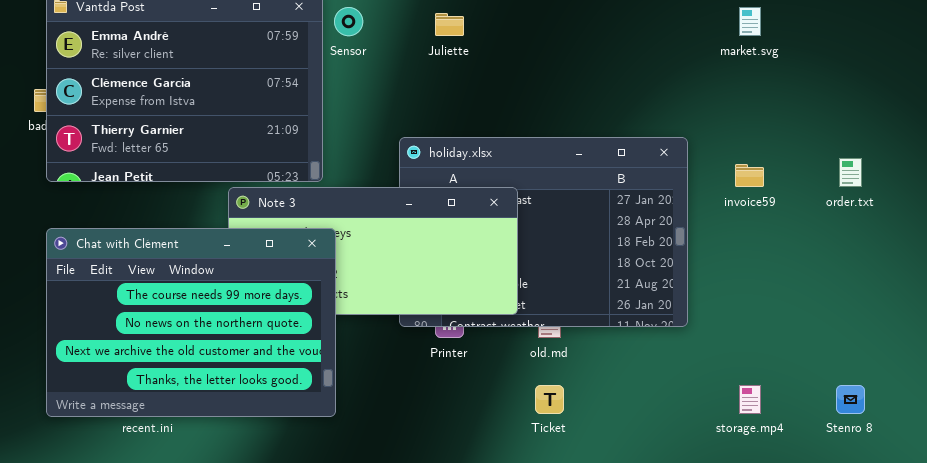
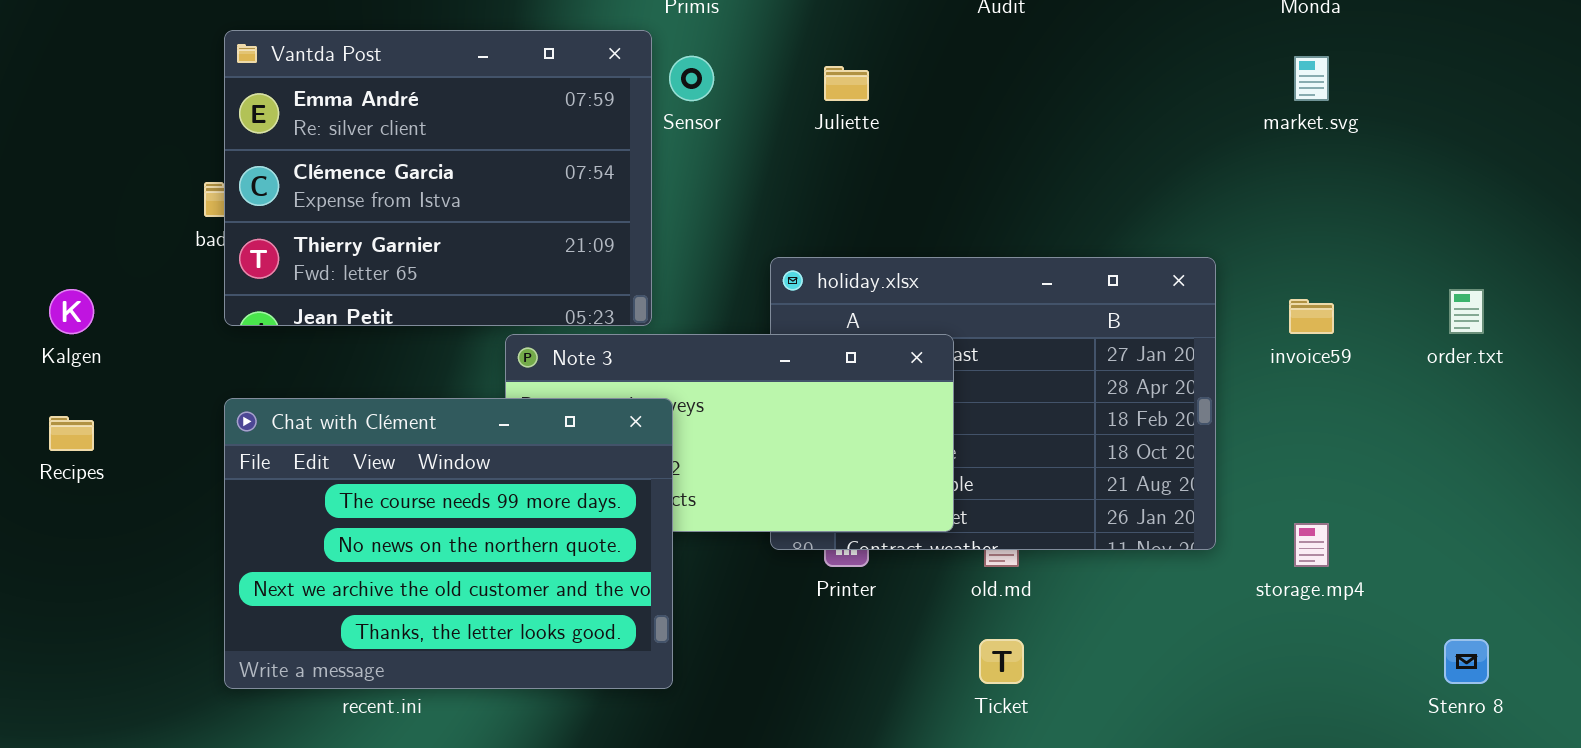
storage.mp4: [739,385,761,414] -> [1294,523,1329,567], moved

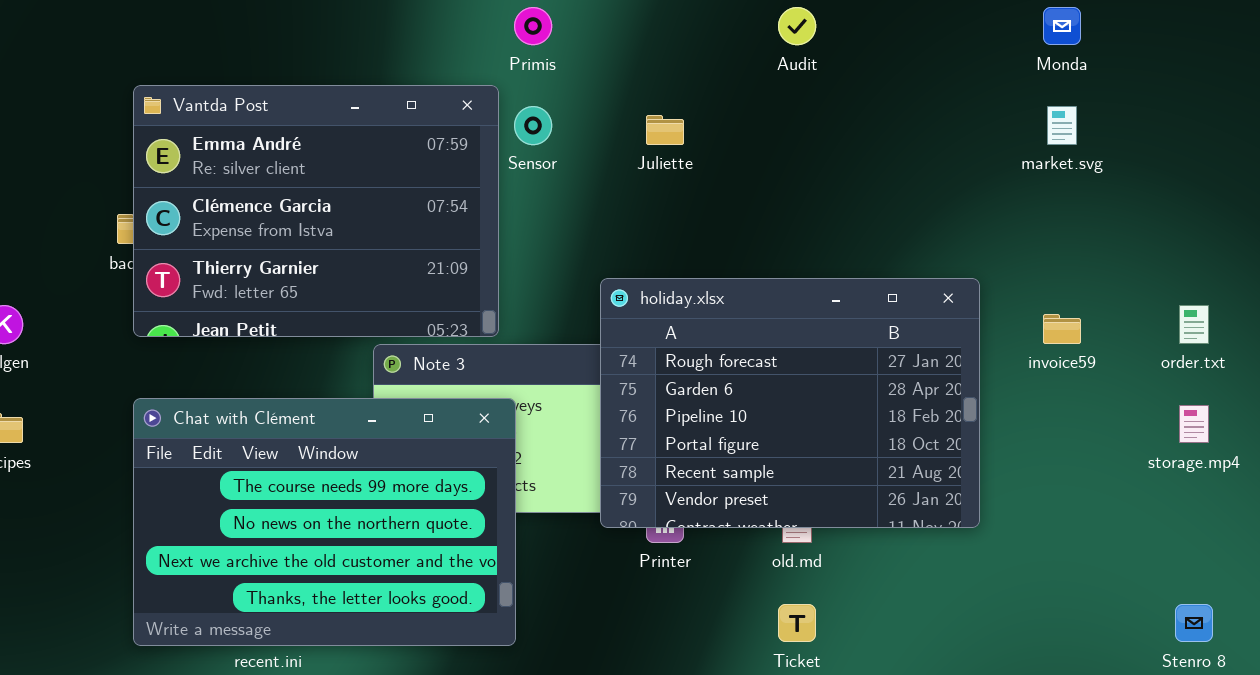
holiday.xlsx: [770,257,1216,550] -> [600,278,980,528], raised
storage.mp4: [1294,523,1329,567] -> [1179,405,1209,443], moved

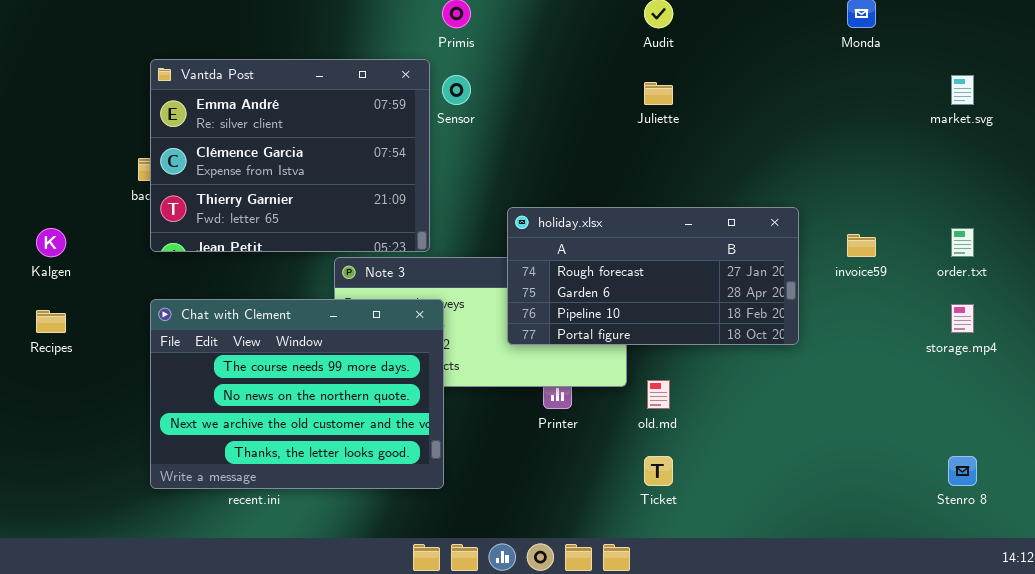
market.svg: [1047,106,1077,145] -> [951,75,974,105], moved
Juliette: [646,115,684,145] -> [644,82,673,105], moved
holiday.xlsx: [600,278,980,528] -> [507,207,799,345], resized

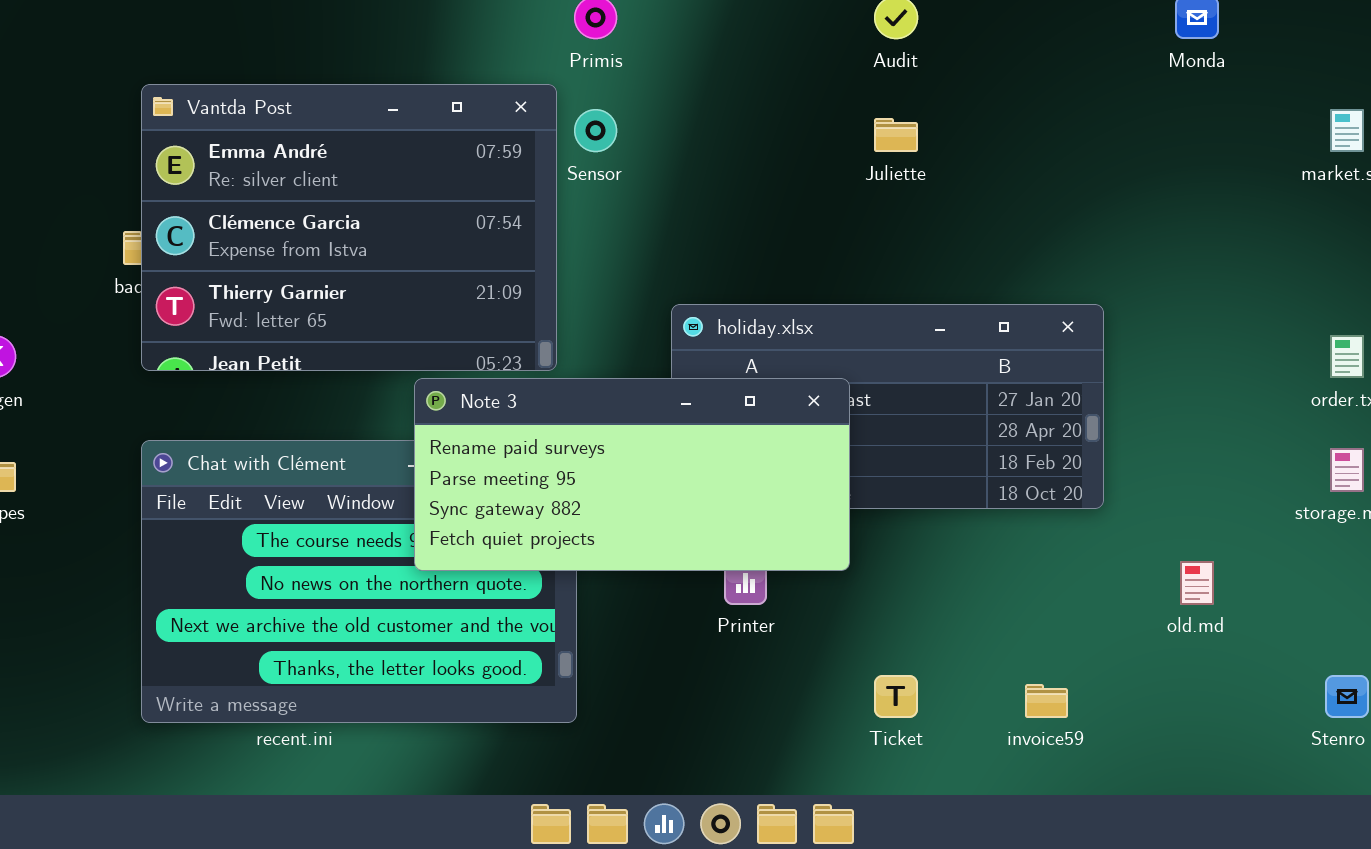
invoice59: [847,234,876,257] -> [1025,684,1068,718], moved
Note 3: [334,257,627,387] -> [414,378,850,571], raised
old.md: [647,380,670,409] -> [1180,561,1214,605], moved

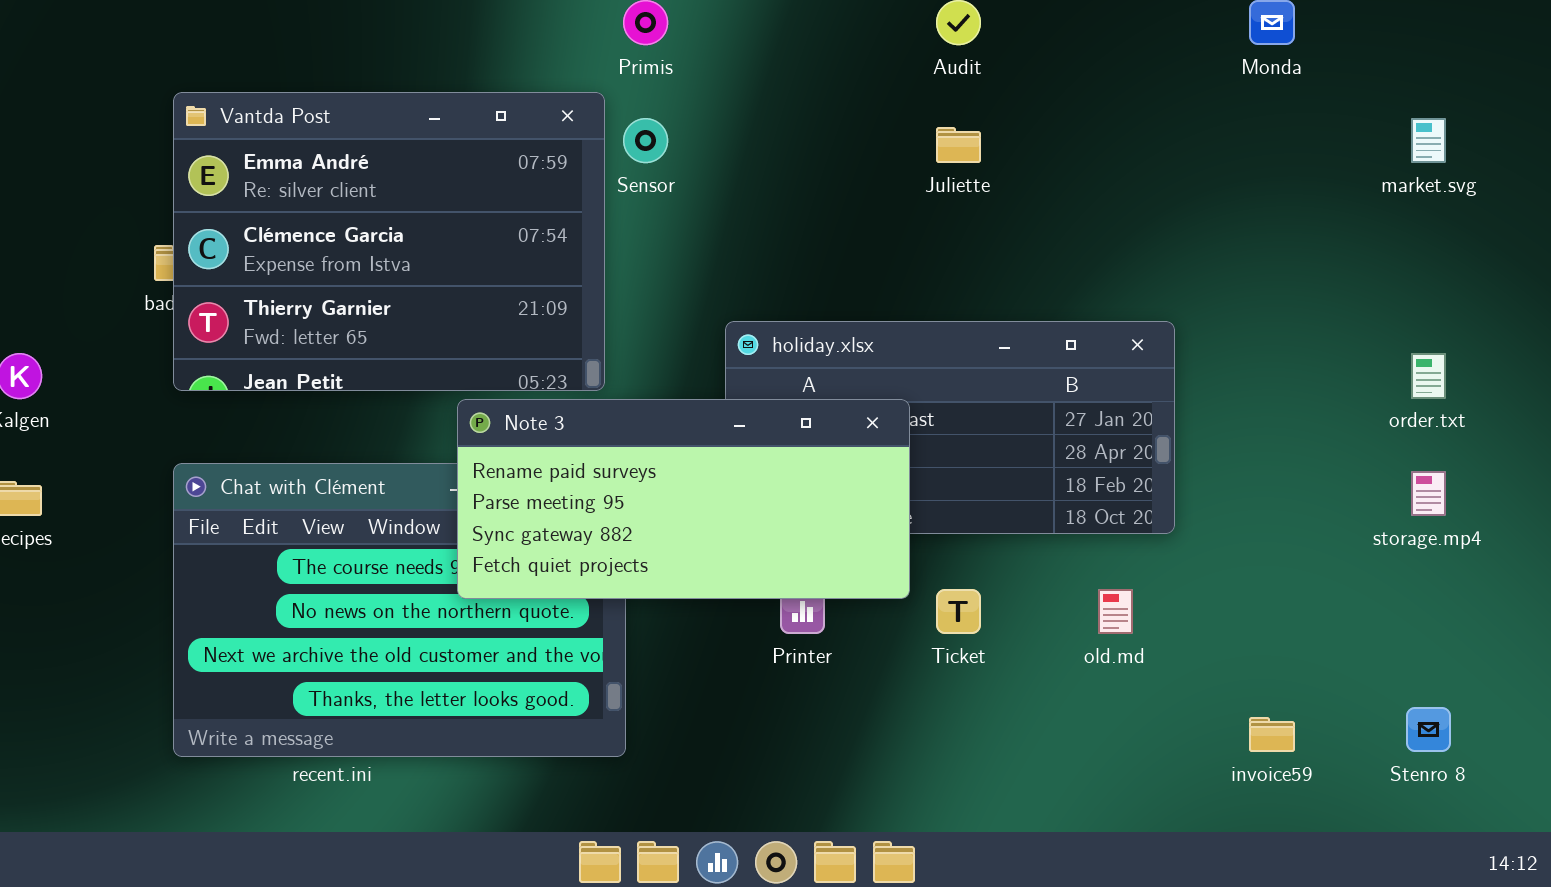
old.md: [1180,561,1214,605] -> [1098,589,1133,634], moved
Ticket: [874,675,918,718] -> [936,589,981,634], moved
invoice59: [1025,684,1068,718] -> [1249,717,1295,752], moved

